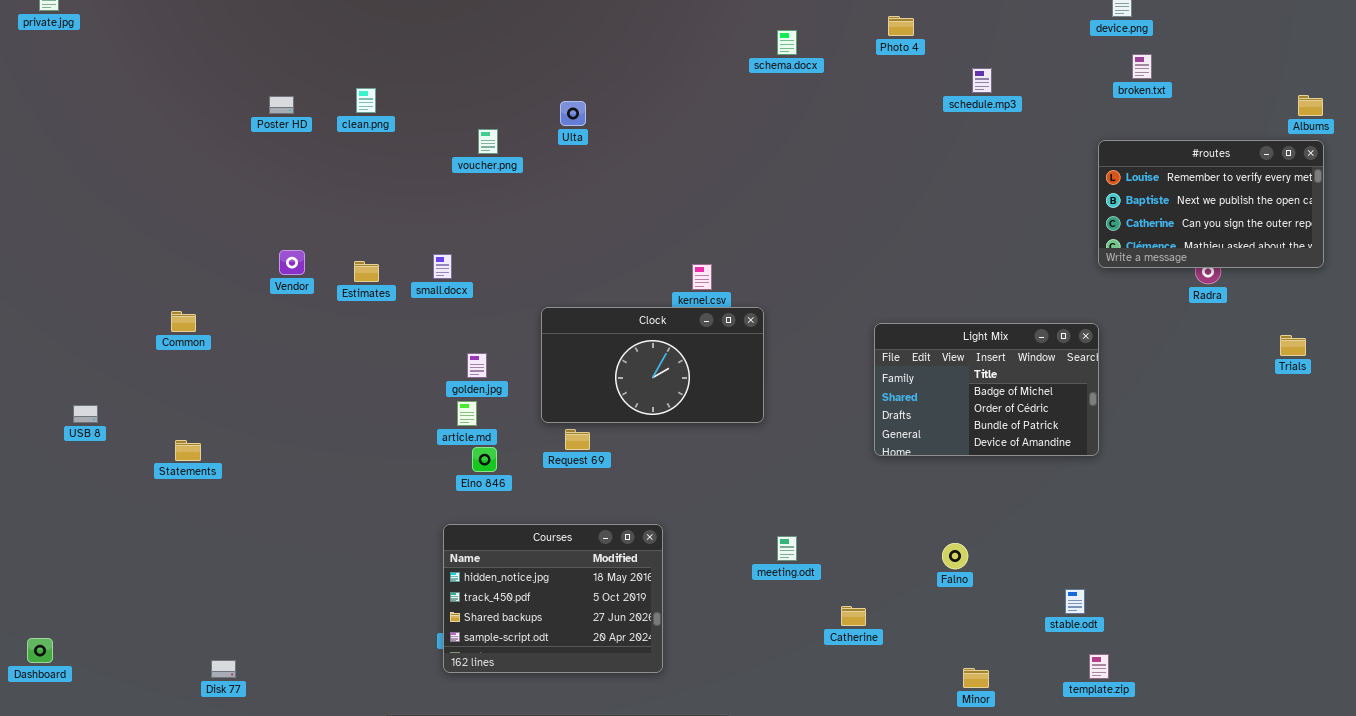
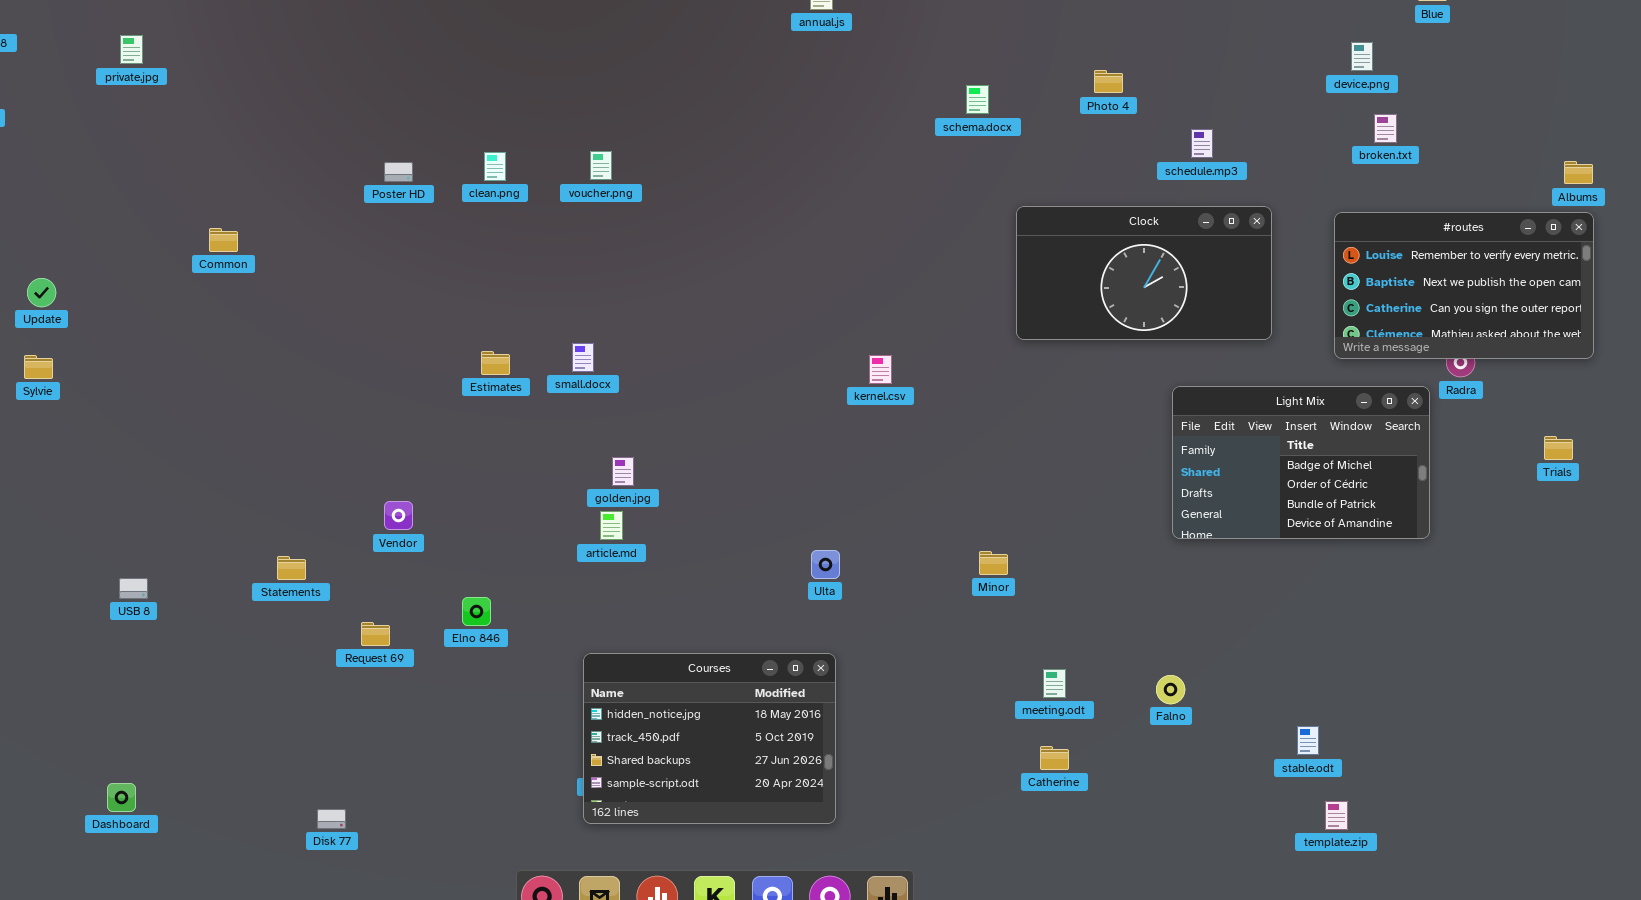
Ulta: [560,101,586,126] -> [811,550,840,579], moved
voucher.png: [478,129,498,154] -> [590,151,612,180], moved
Vendor: [279,250,305,275] -> [384,501,413,530], moved
Clock: [541,307,764,423] -> [1016,206,1272,340], moved
Common: [171,311,196,332] -> [209,228,238,252], moved
Light Mix: [874,323,1099,456] -> [1172,386,1430,539], moved
USB 8: [73,405,98,423] -> [119,578,148,599], moved
Request 69: [565,429,590,450] -> [361,622,390,646], moved
Elno 846: [472,447,497,472] -> [462,597,491,626], moved
meeting.odt: [777,536,797,561] -> [1043,669,1066,698], moved
Minor: [963,668,989,688] -> [979,551,1008,575], moved

